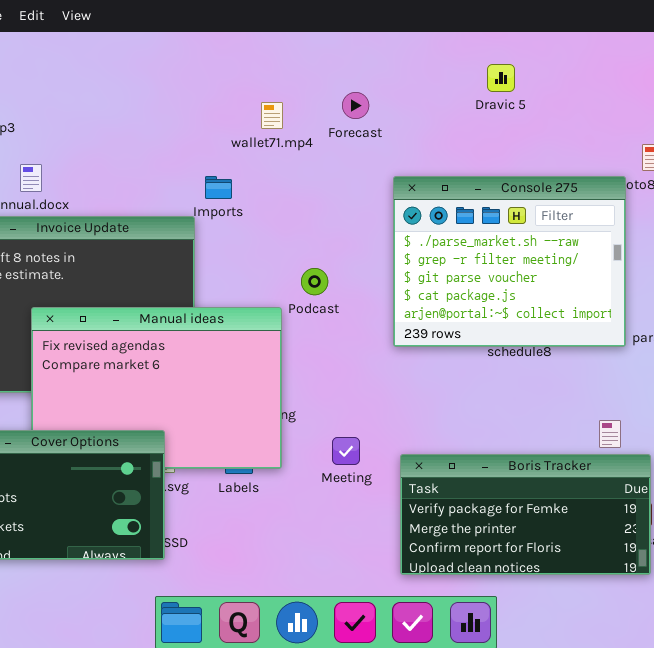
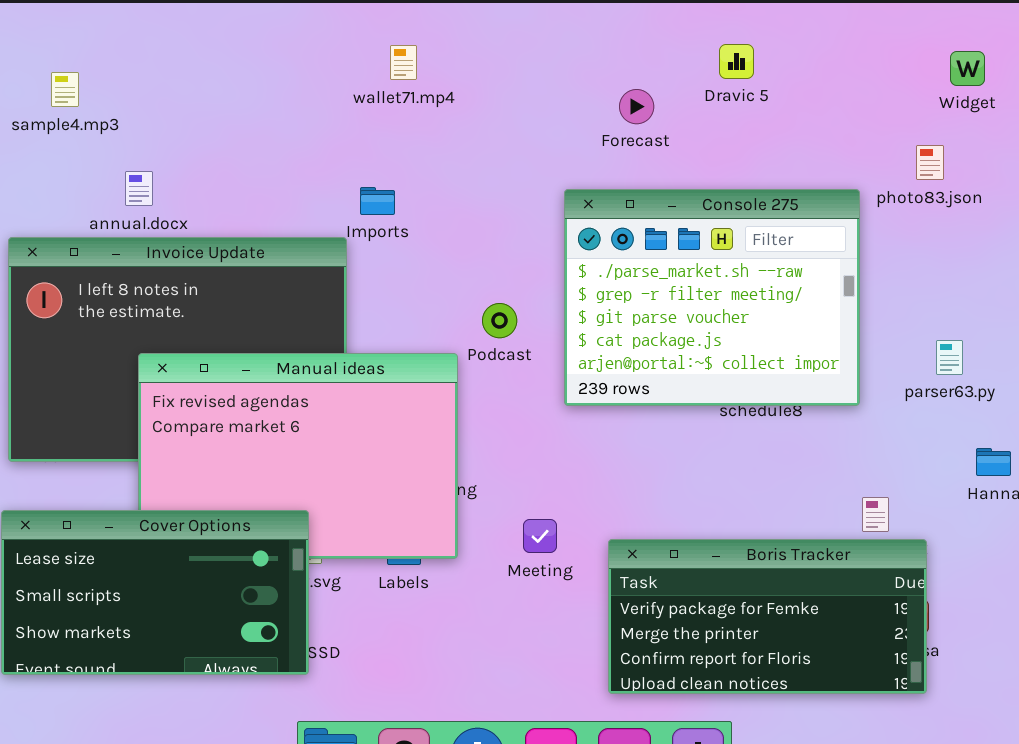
Forecast: [342,92,369,119] -> [619,89,654,124], moved
wallet71.mp4: [261,102,283,129] -> [390,45,417,80], moved
Console 275: [393,176,626,347] -> [564,189,860,406], moved

